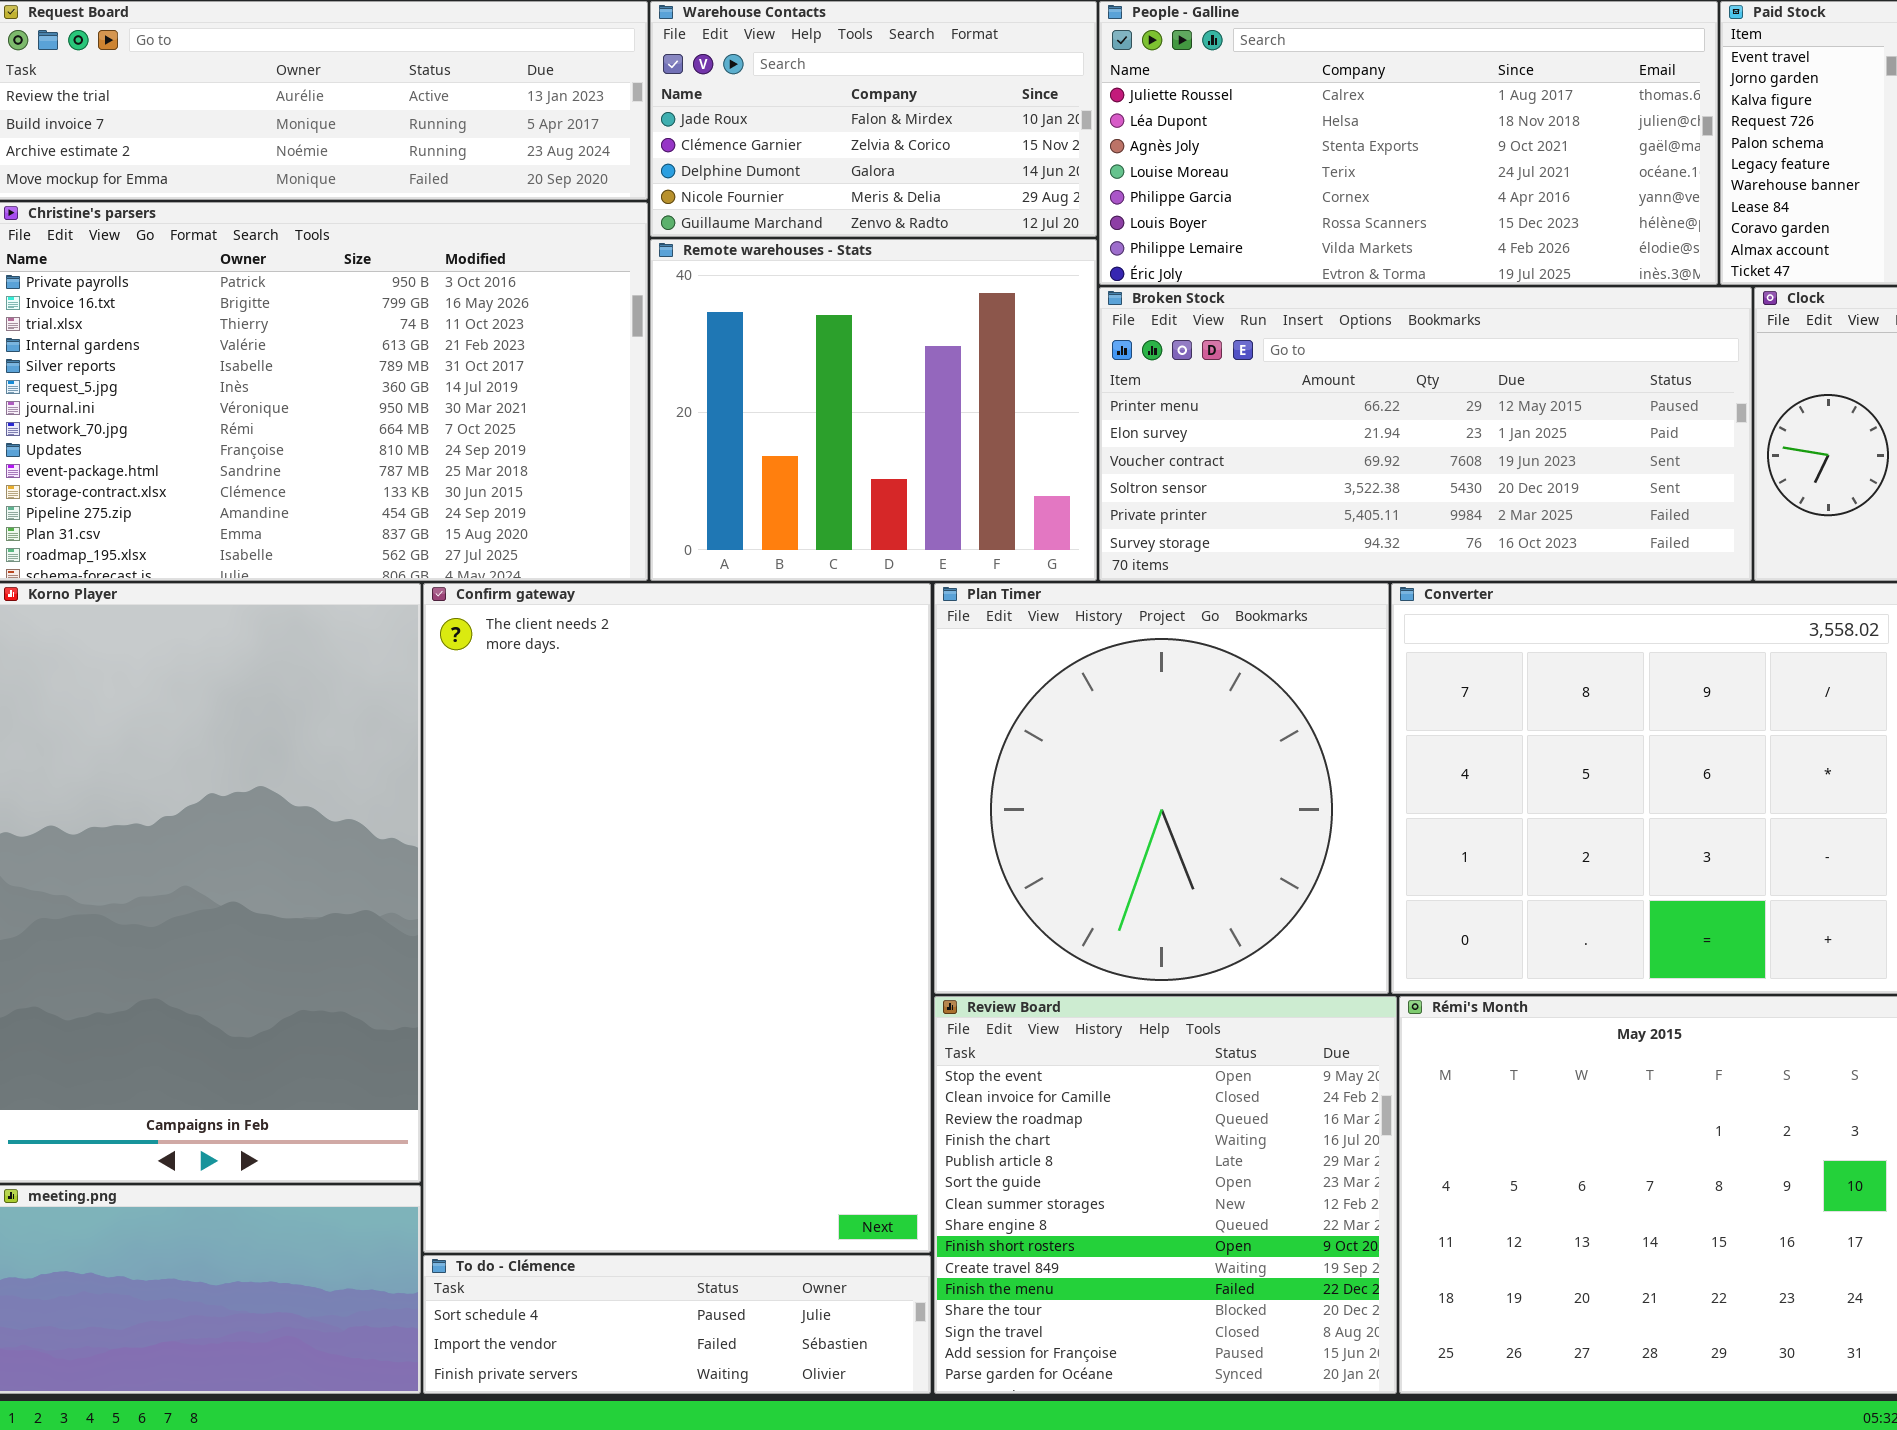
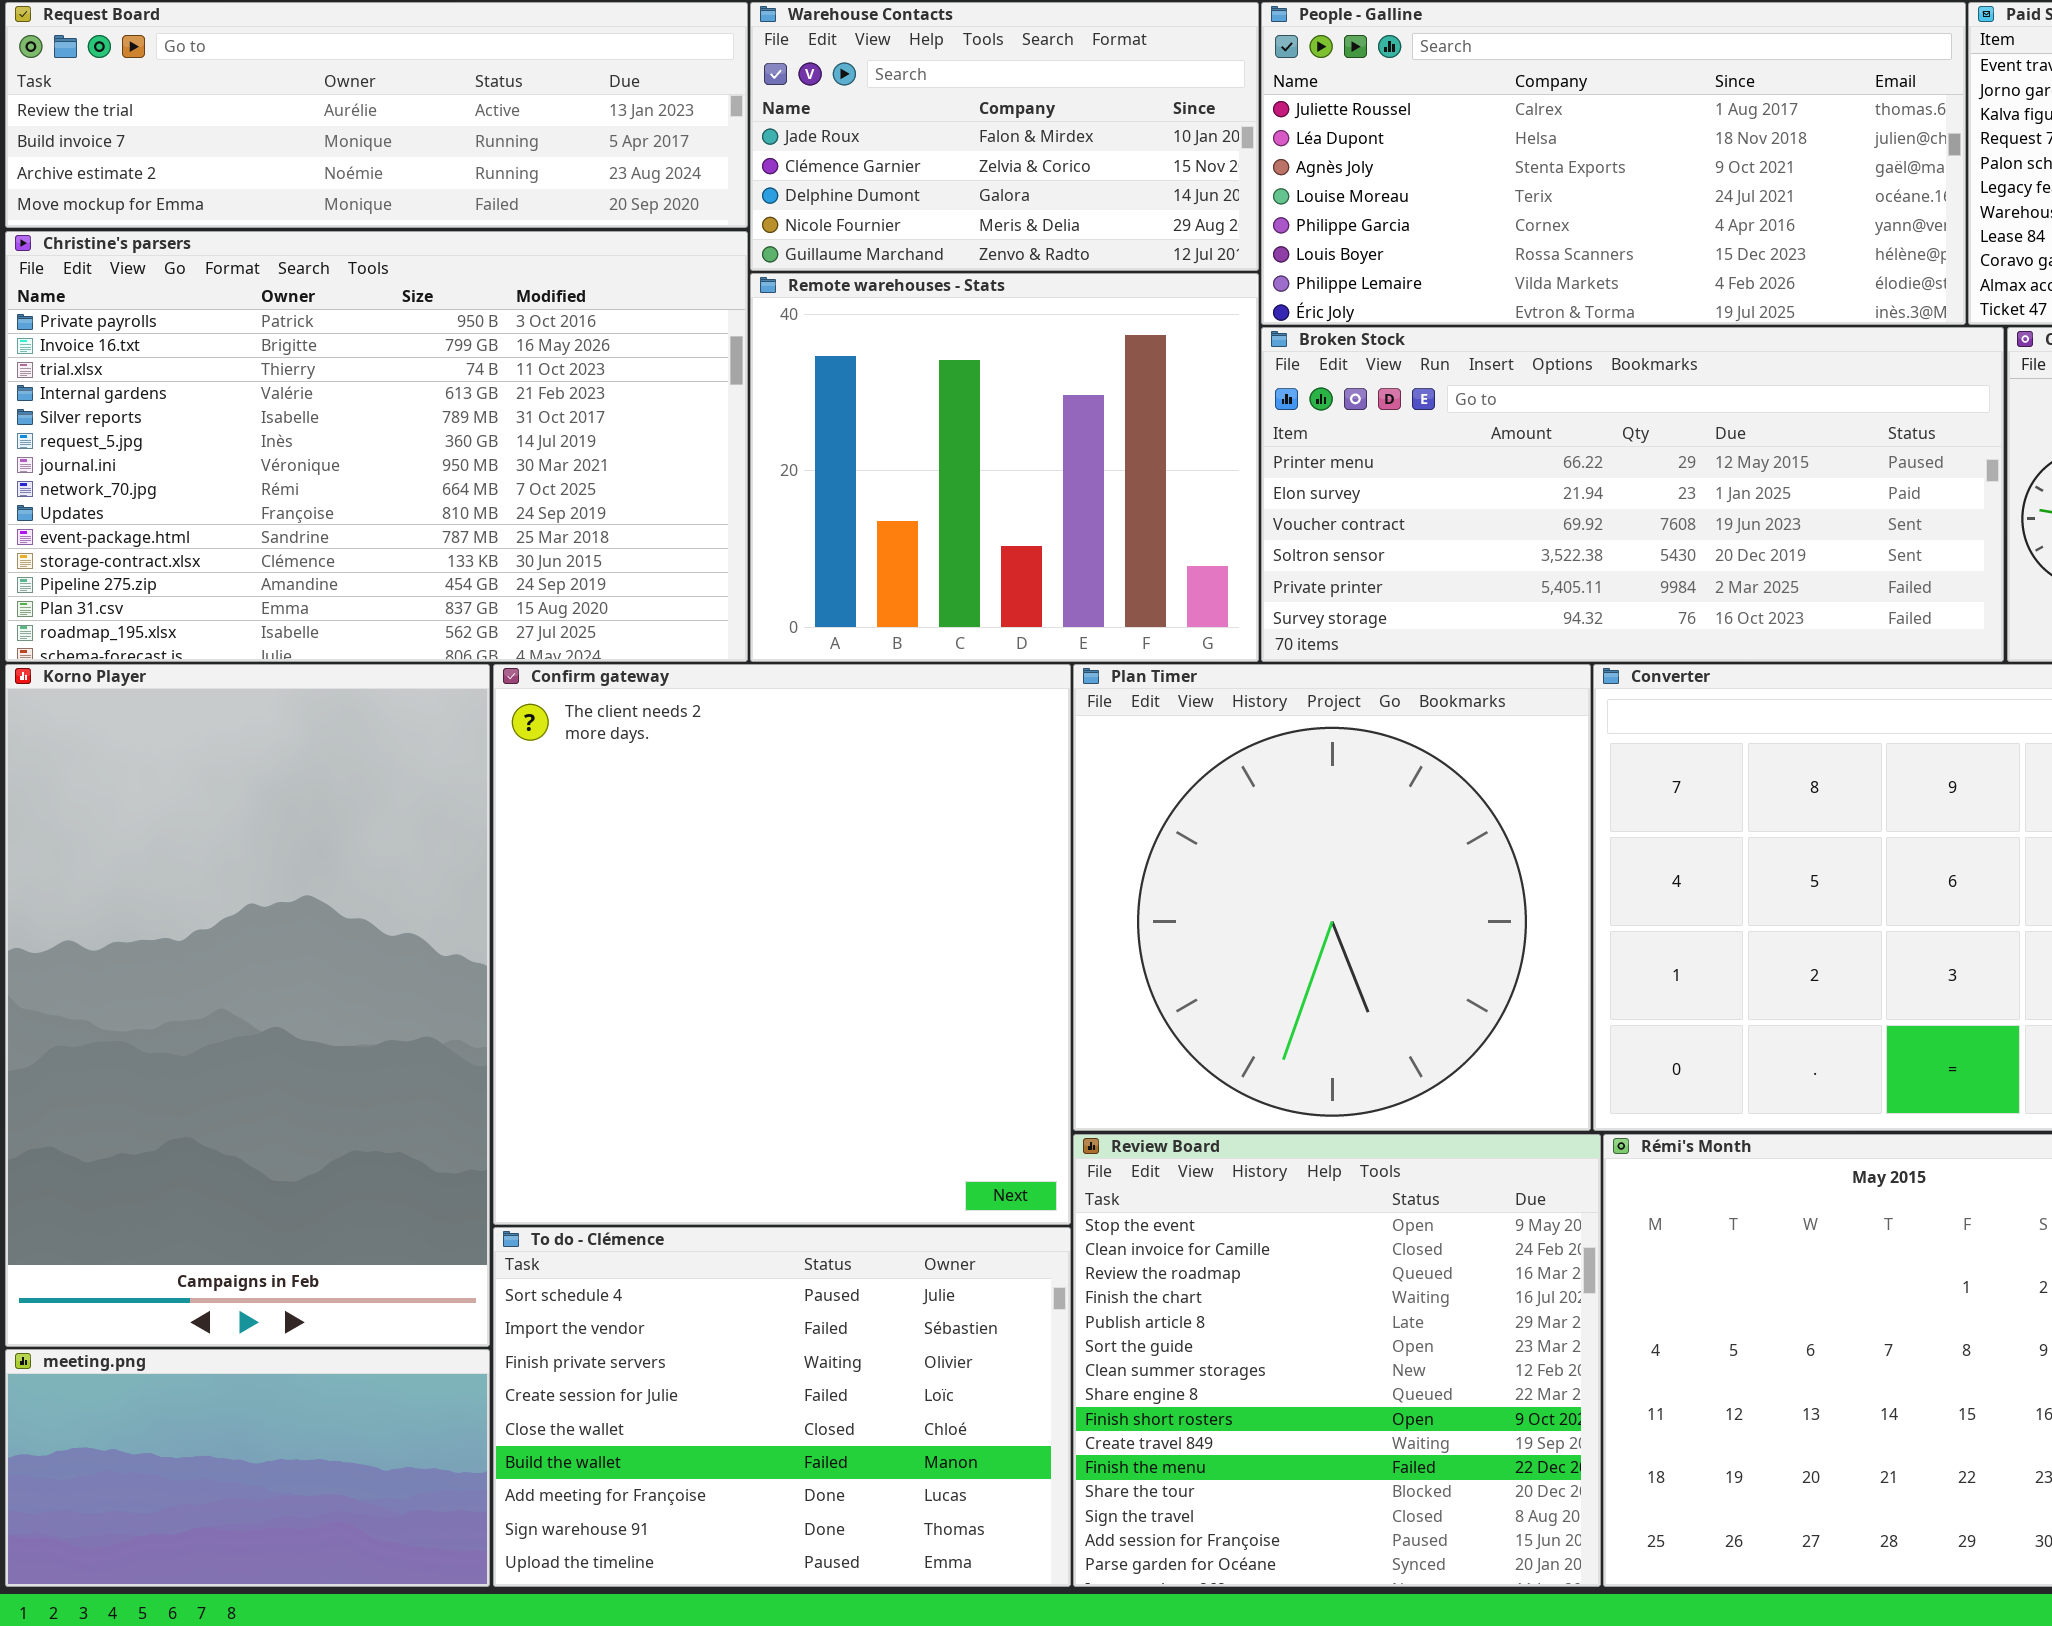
Confirm gateway: [423,583,931,1253] -> [493,664,1071,1225], resized
To do - Clémence: [423,1255,931,1394] -> [493,1227,1071,1587], resized

